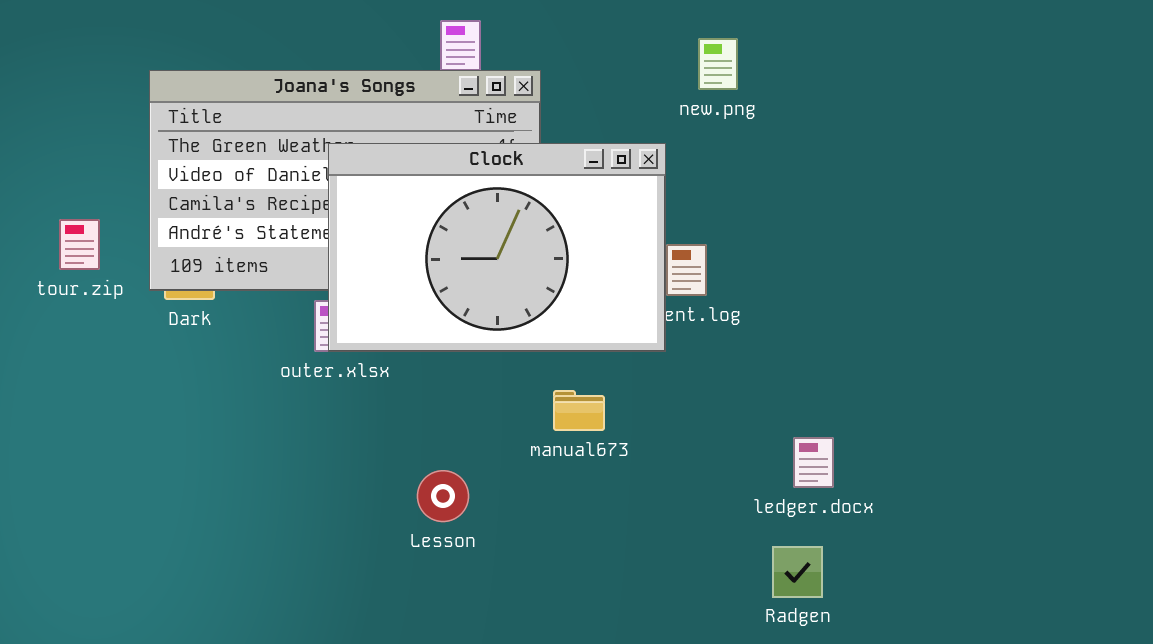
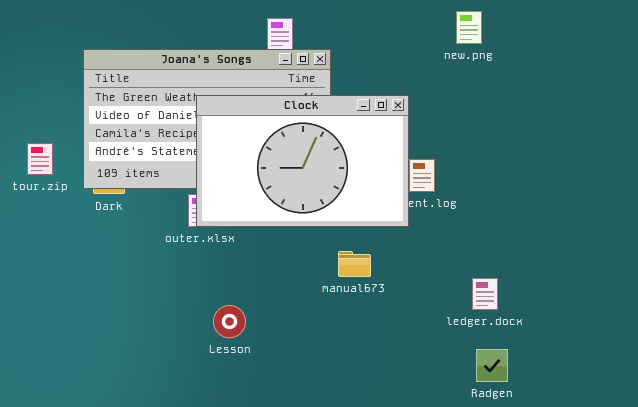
new.png: [698,38,738,90] -> [456,11,482,44], moved
ledger.docx: [793,437,834,488] -> [472,278,498,310], moved
Lesson: [417,470,469,522] -> [213,305,246,338], moved

